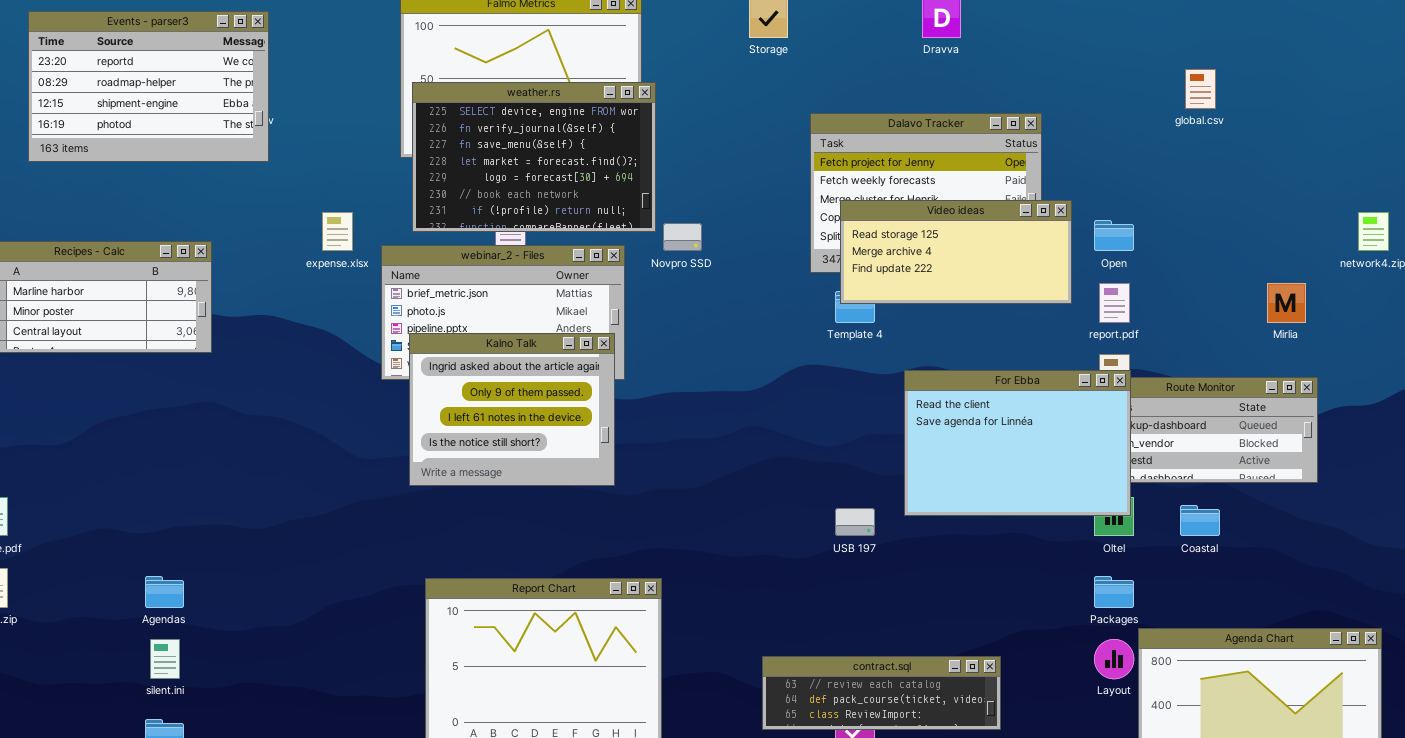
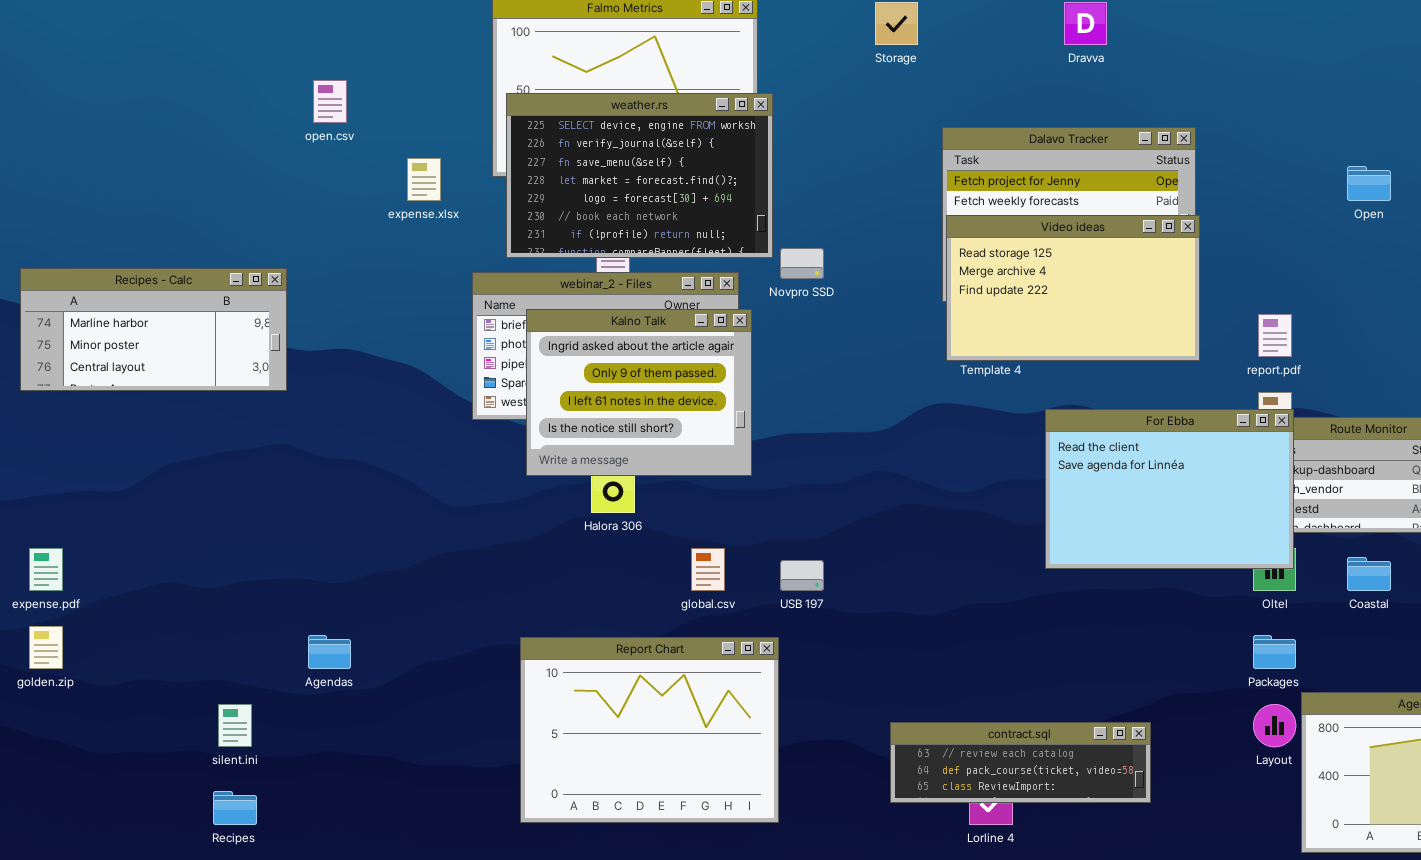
Events - parser3: [28,11,269,162] -> none, closed
global.csv: [1185,69,1216,109] -> [691,548,725,591], moved
Video ideas: [840,200,1072,304] -> [946,215,1200,361], moved, resized
expense.xlsx: [322,212,353,251] -> [407,158,441,201], moved
Open: [1094,220,1134,251] -> [1347,166,1391,201], moved
Kalno Talk: [409,333,615,486] -> [526,309,752,476], moved
USB 197: [835,508,875,536] -> [780,560,824,591], moved
Agendas: [145,576,184,608] -> [308,635,351,669], moved

